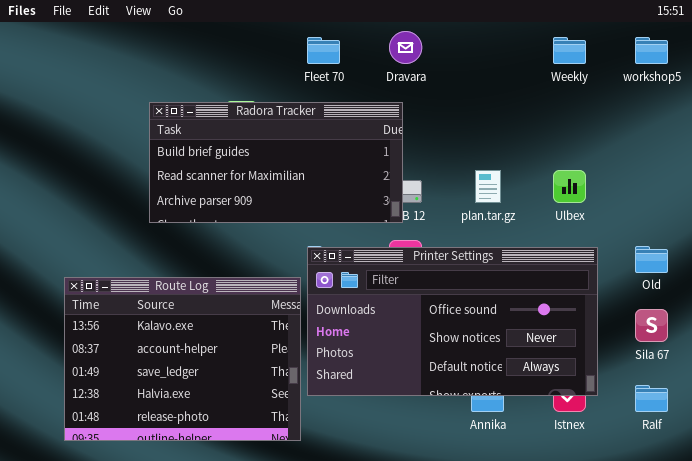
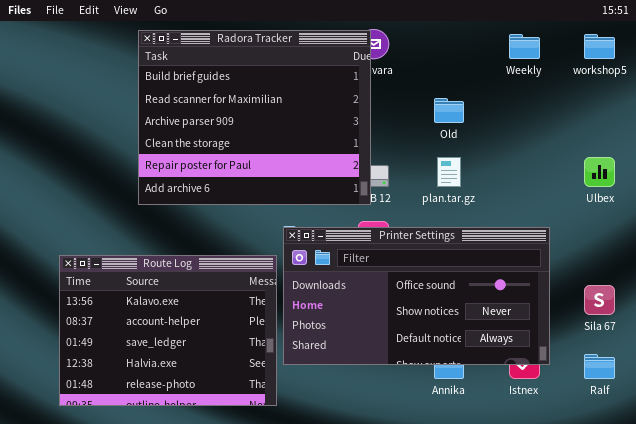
Radora Tracker: [149,102,403,223] -> [138,30,371,205], resized
Ulbex: [553,170,586,203] -> [584,157,615,187], moved
Old: [635,246,668,273] -> [434,98,464,123], moved

